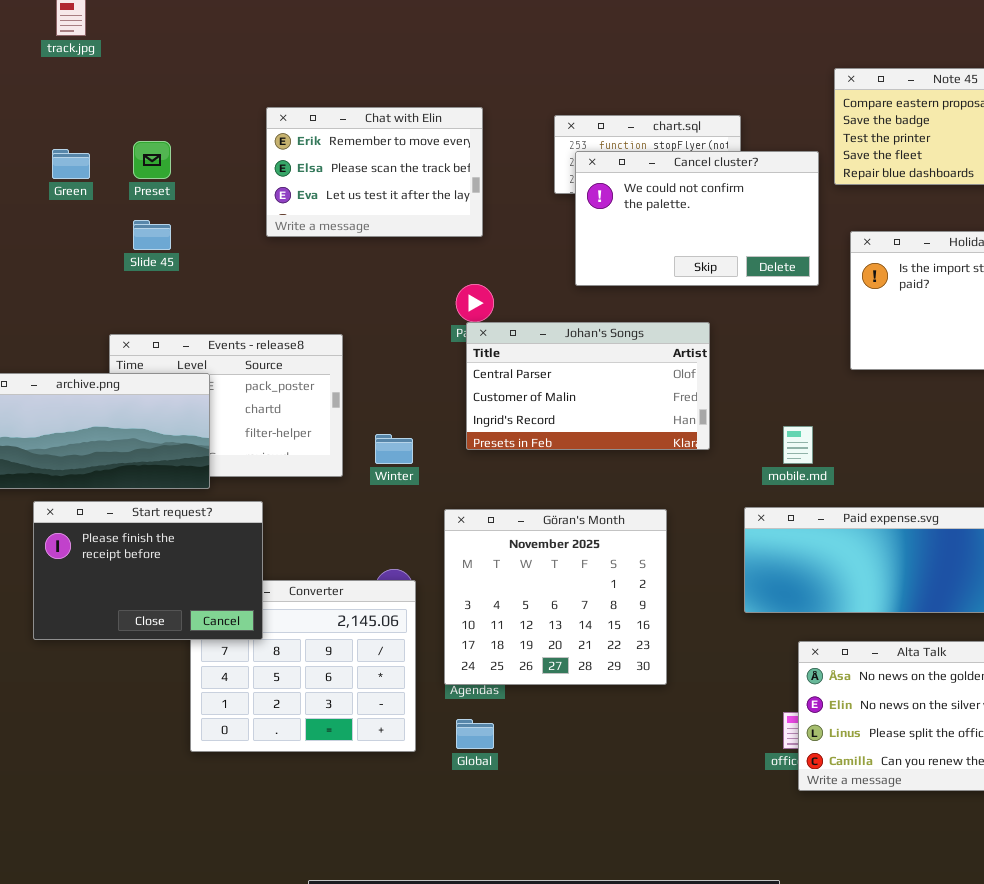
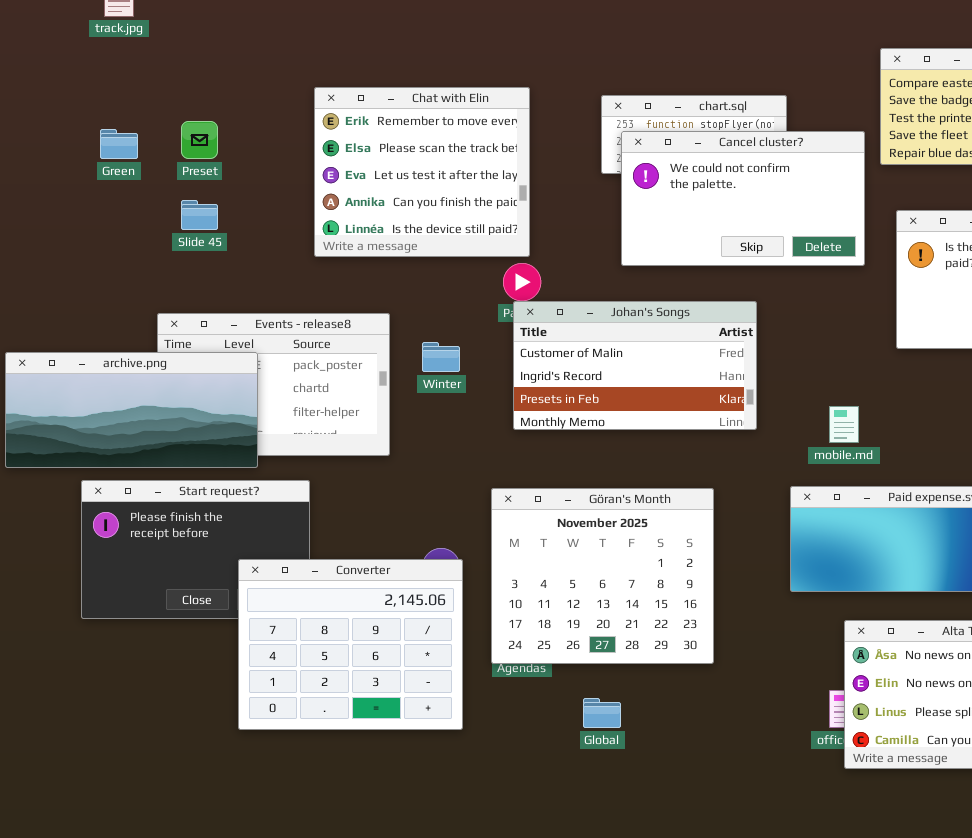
Chat with Elin: [266,107,483,237] -> [314,87,530,257], resized
Johan's Songs: [466,322,710,450] -> [513,301,757,430], scrolled down 1 row
Winter: [375,434,413,464] -> [422,342,460,372], moved
Converter: [190,580,416,752] -> [238,559,463,730], raised
Global: [456,719,494,749] -> [583,698,621,728], moved

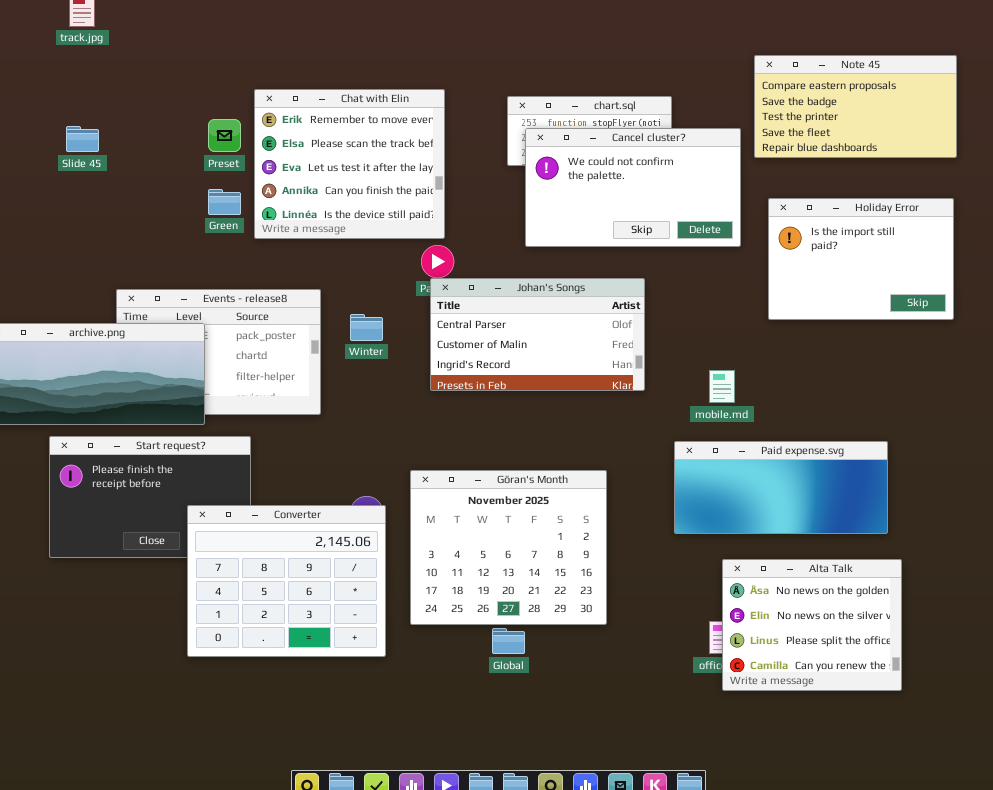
Preset: [181,121,218,159] -> [208,119,241,152], moved
Green: [100,129,138,159] -> [208,189,241,215], moved
Slide 45: [181,200,218,230] -> [66,126,99,152], moved
Johan's Songs: [513,301,757,430] -> [430,278,645,391], scrolled up 1 row
Göran's Month: [491,488,714,664] -> [410,470,607,625], moved

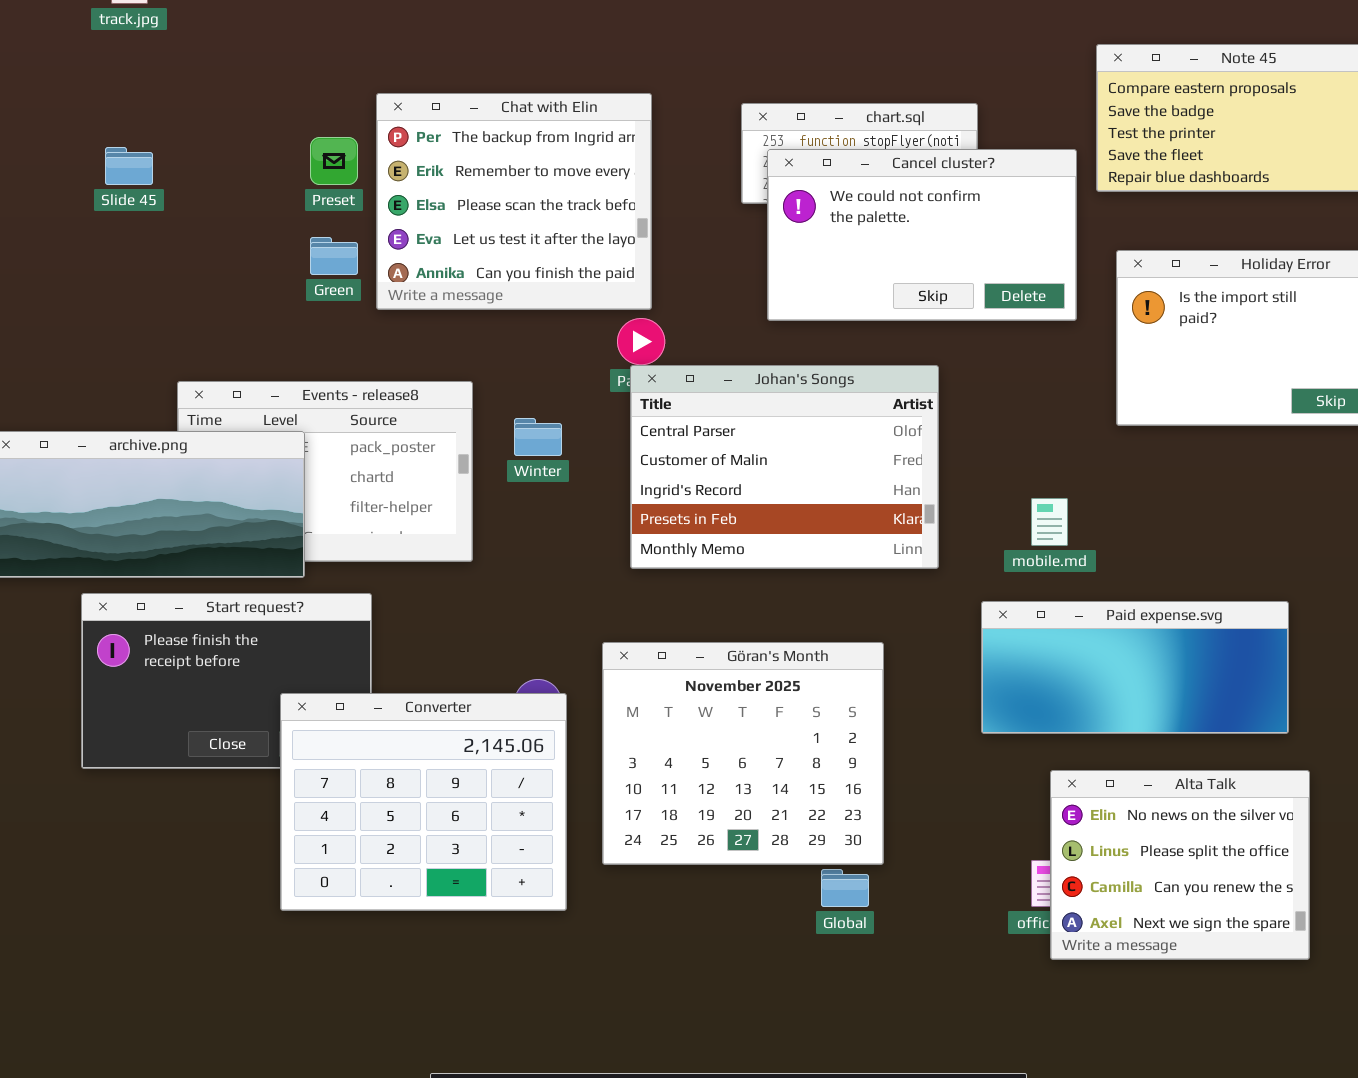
Chat with Elin: [254,89,445,239] -> [376,93,652,310], scrolled up 1 row
Johan's Songs: [430,278,645,391] -> [630,365,939,569], resized
Alta Talk: [722,559,902,691] -> [1050,770,1310,960], scrolled down 1 row
Global: [492,628,525,654] -> [821,869,869,907], moved

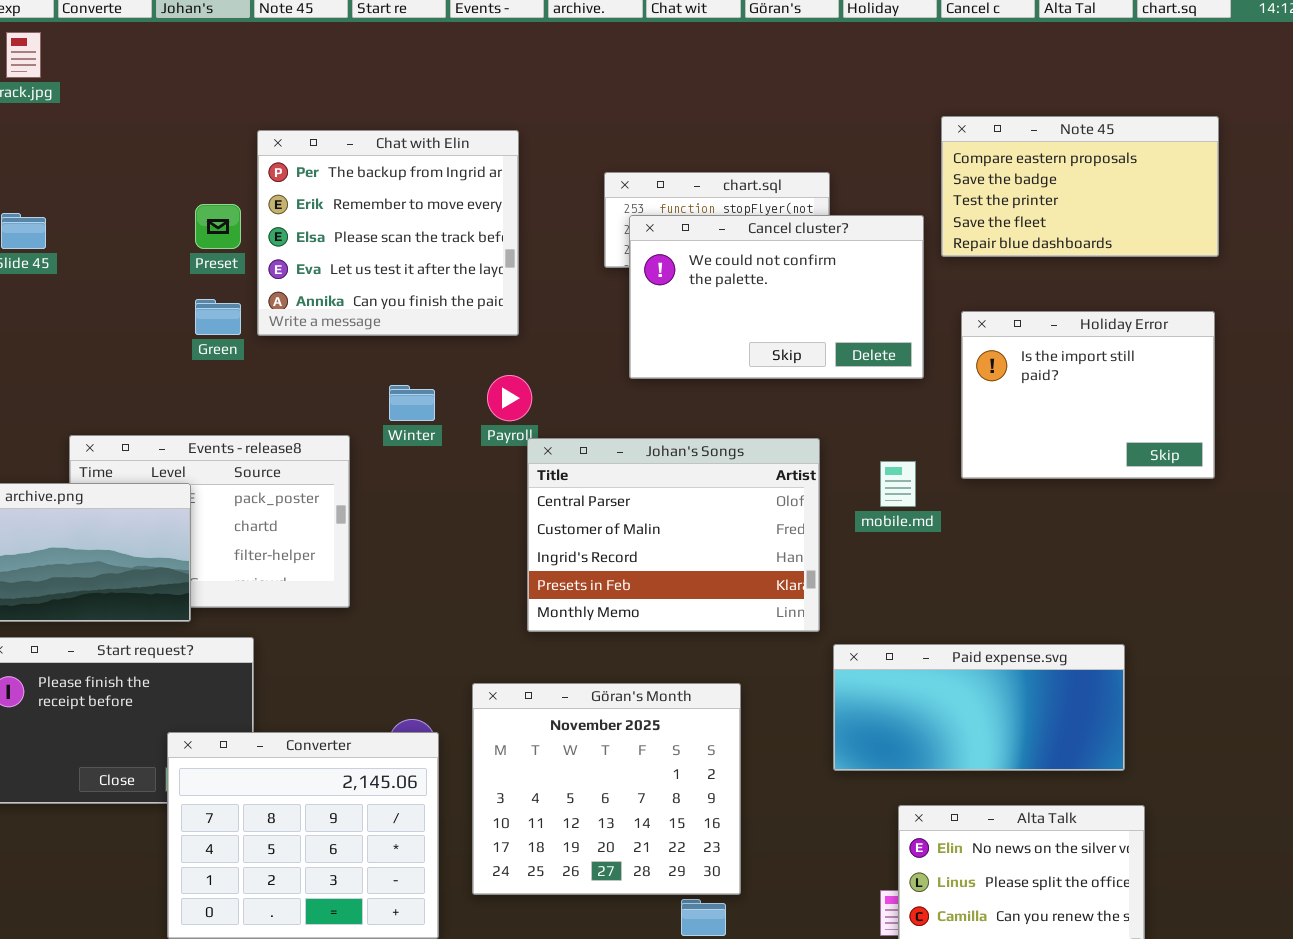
Chat with Elin: [376,93,652,310] -> [257,130,519,336], moved
Johan's Songs: [630,365,939,569] -> [527,438,820,632], moved
Winter: [514,418,562,456] -> [389,385,435,421], moved
mobile.md: [1031,498,1068,546] -> [880,461,916,507], moved

